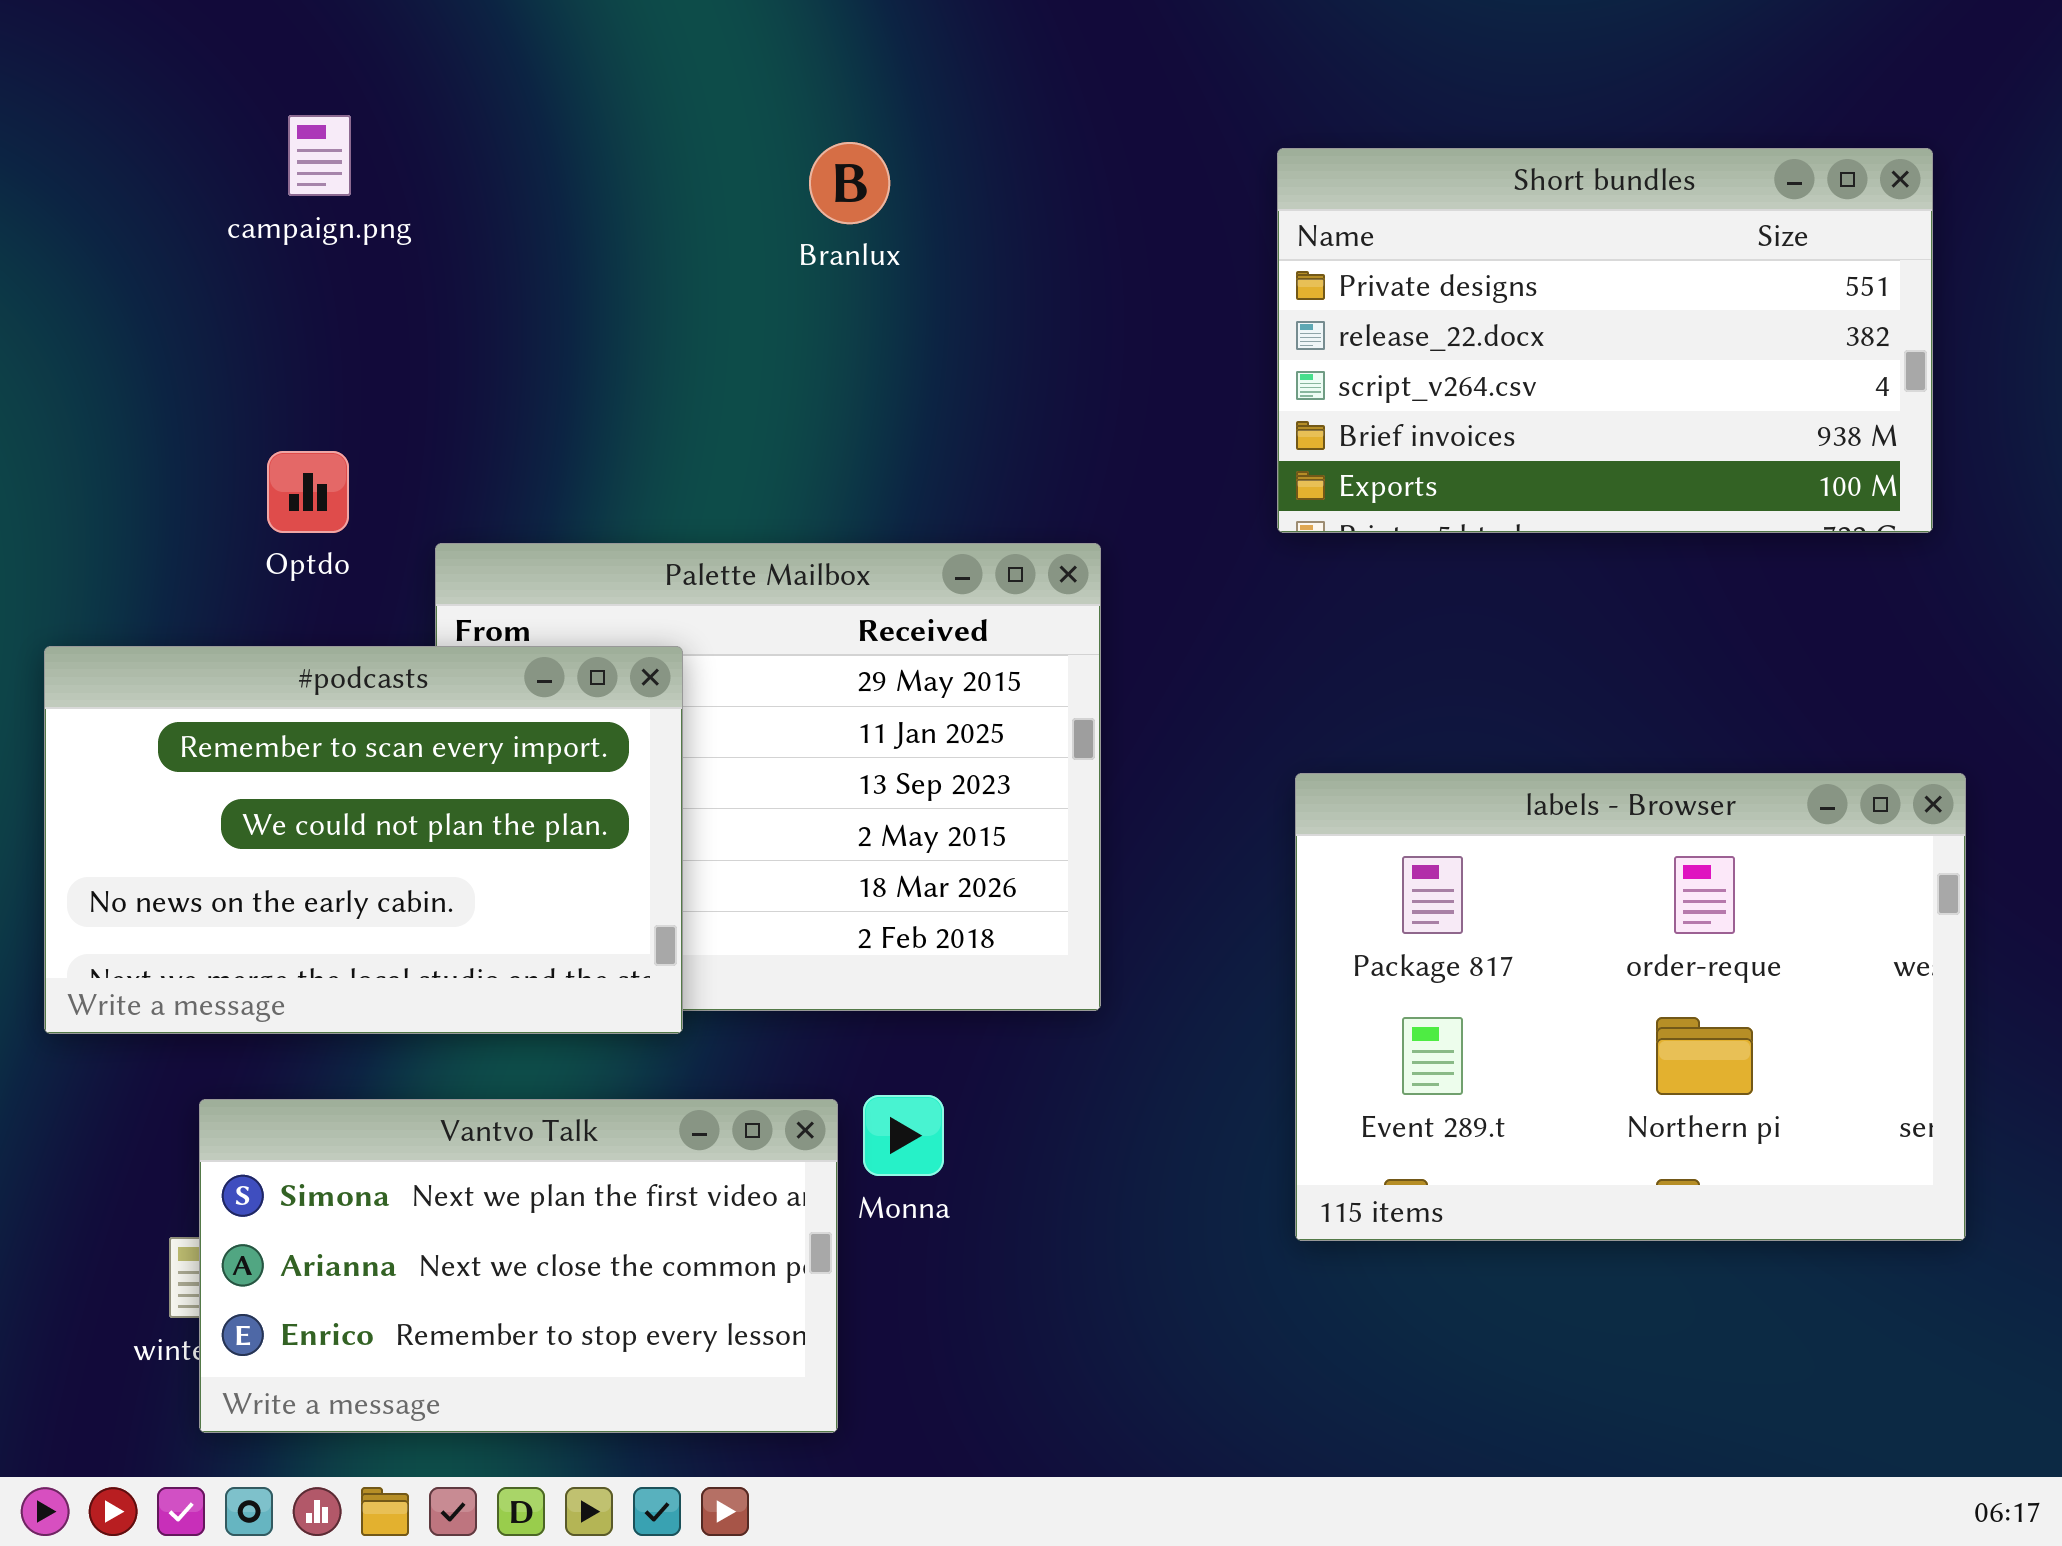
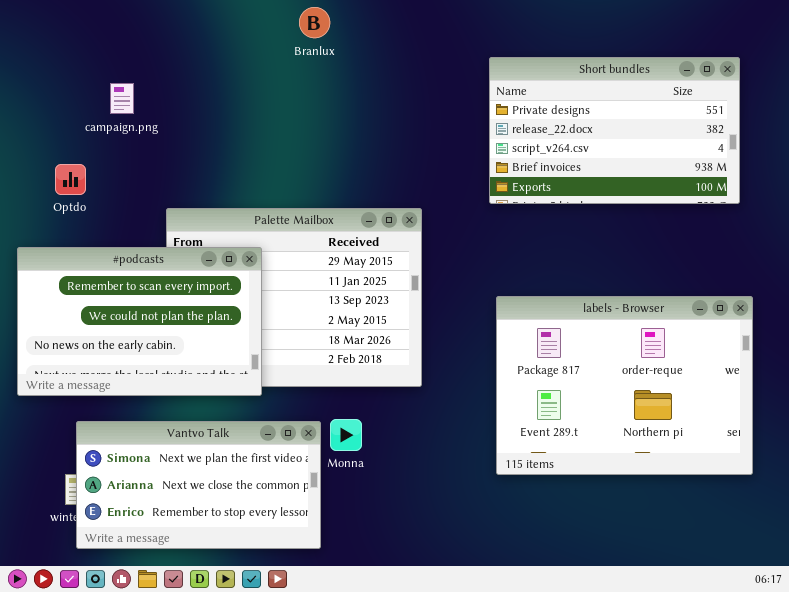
campaign.png: [288,115,351,196] -> [110,83,134,114], moved
Branlux: [809,142,890,224] -> [299,7,330,38], moved
Optdo: [267,451,349,533] -> [55,164,86,195], moved

